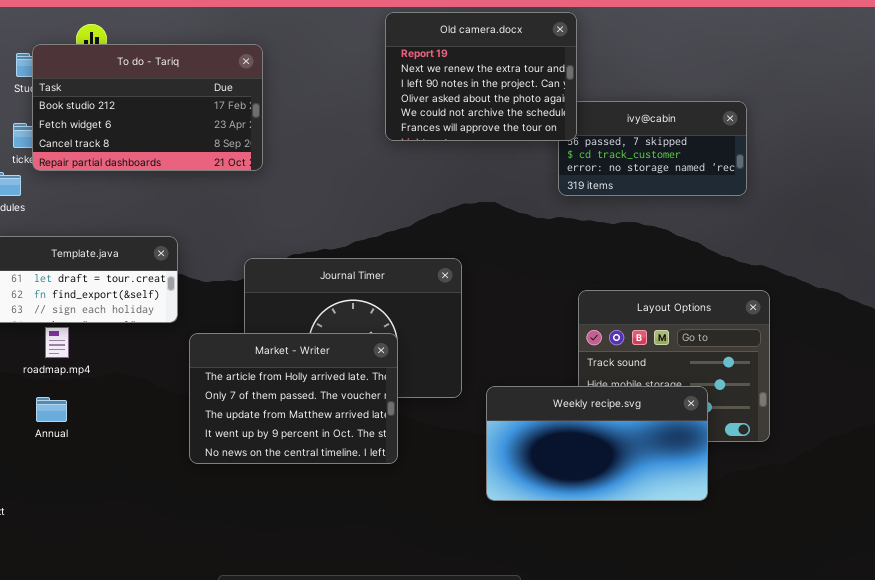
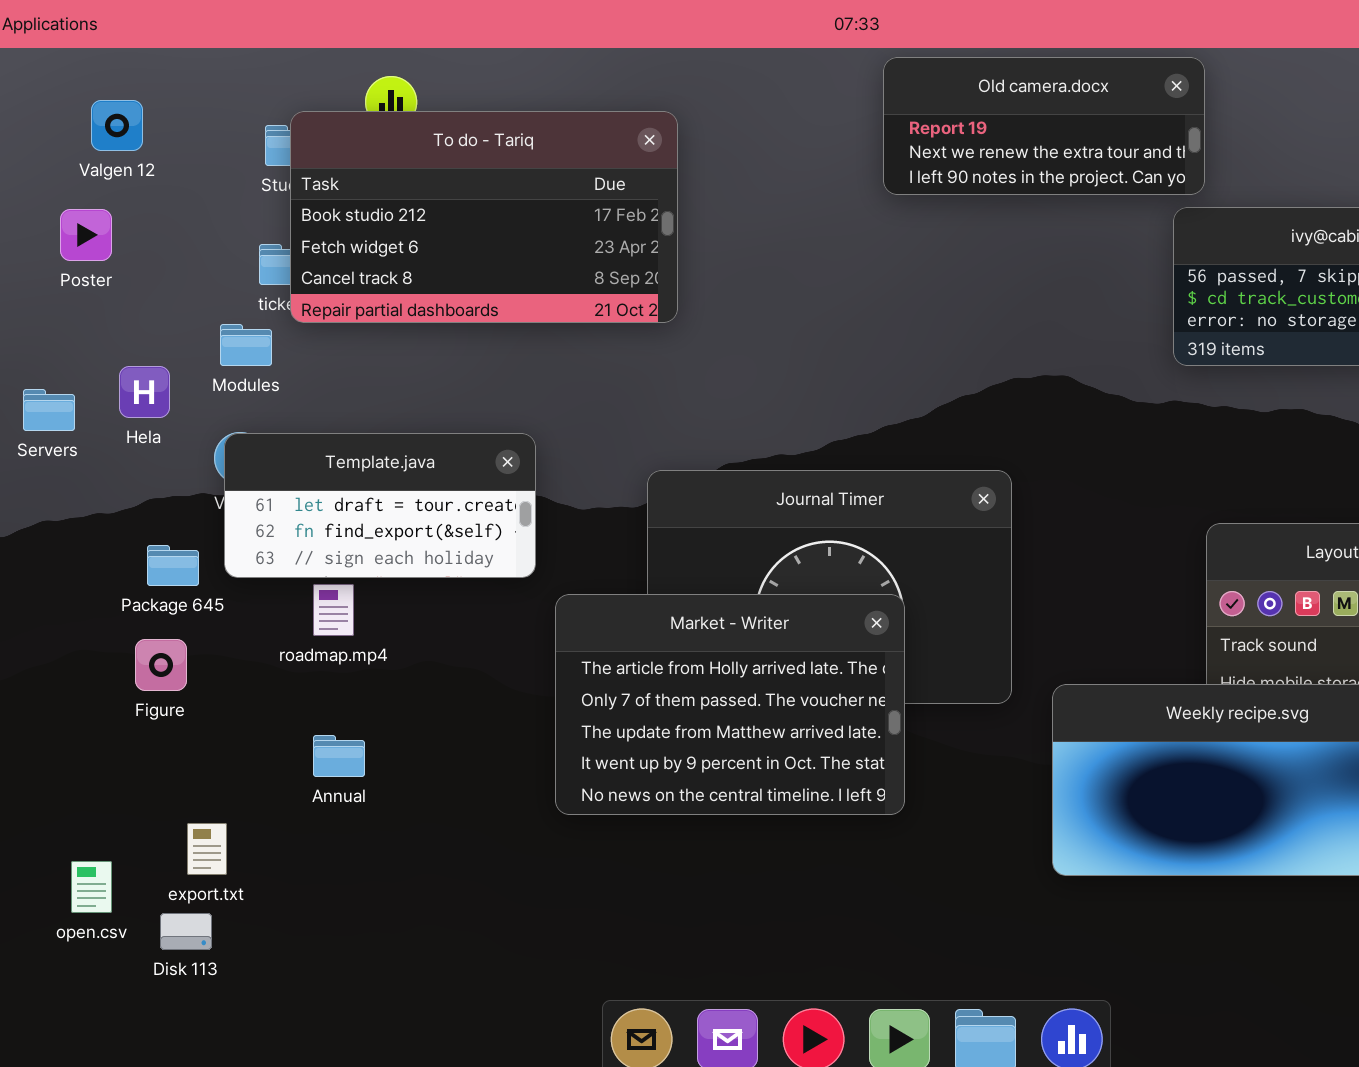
Old camera.docx: [385,12,577,141] -> [883,57,1205,195], resized
Annual: [36,397,67,422] -> [313,735,365,777], moved

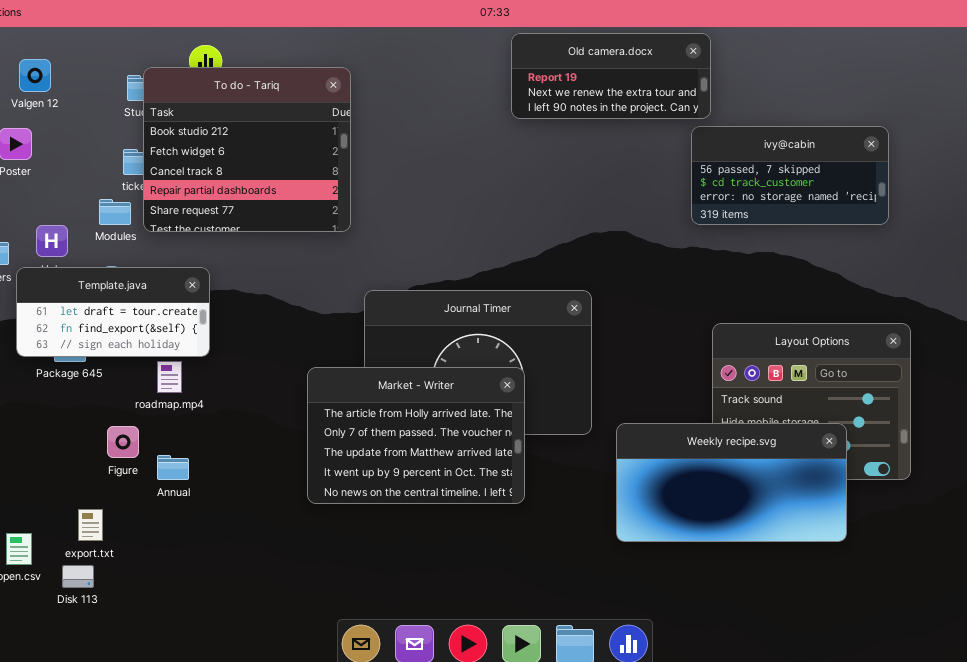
To do - Tariq: [290,111,678,323] -> [143,67,351,232], resized
Template.java: [224,433,536,578] -> [16,267,210,357], moved
Figure: [135,639,187,691] -> [107,426,139,458], moved

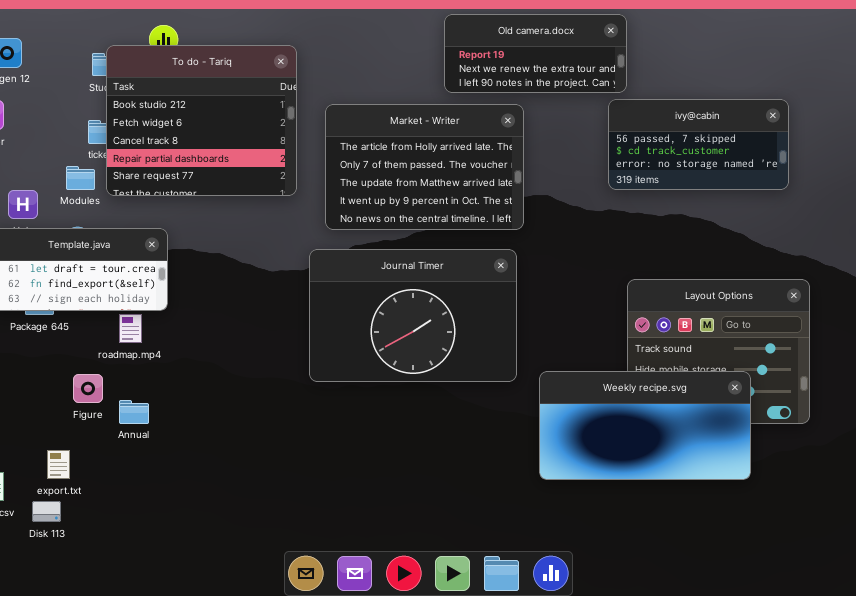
Market - Writer: [307,367,525,504] -> [325,104,524,230], moved

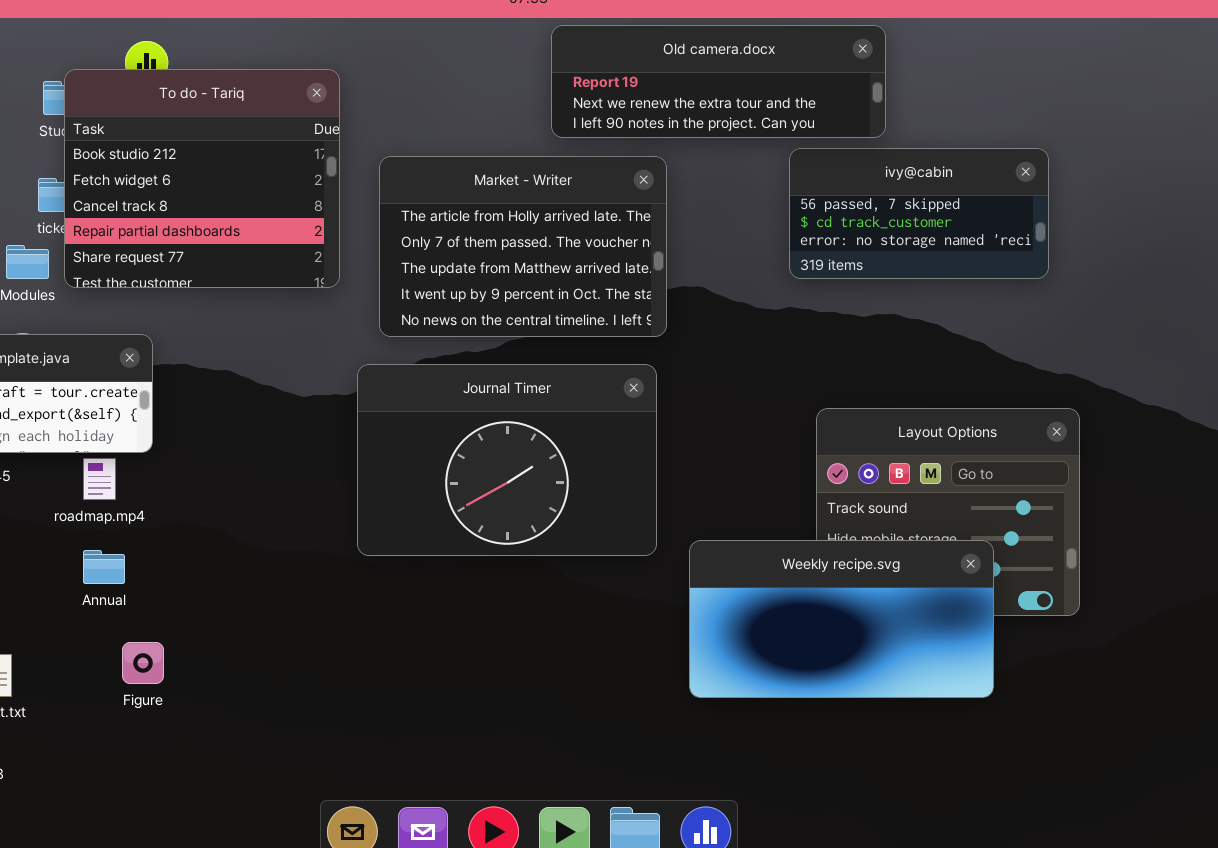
Old camera.docx: [444,14,627,93] -> [551,25,886,138], resized
Figure: [73,374,103,403] -> [122,642,164,684], moved
Annual: [119,400,149,424] -> [83,550,125,584], moved

